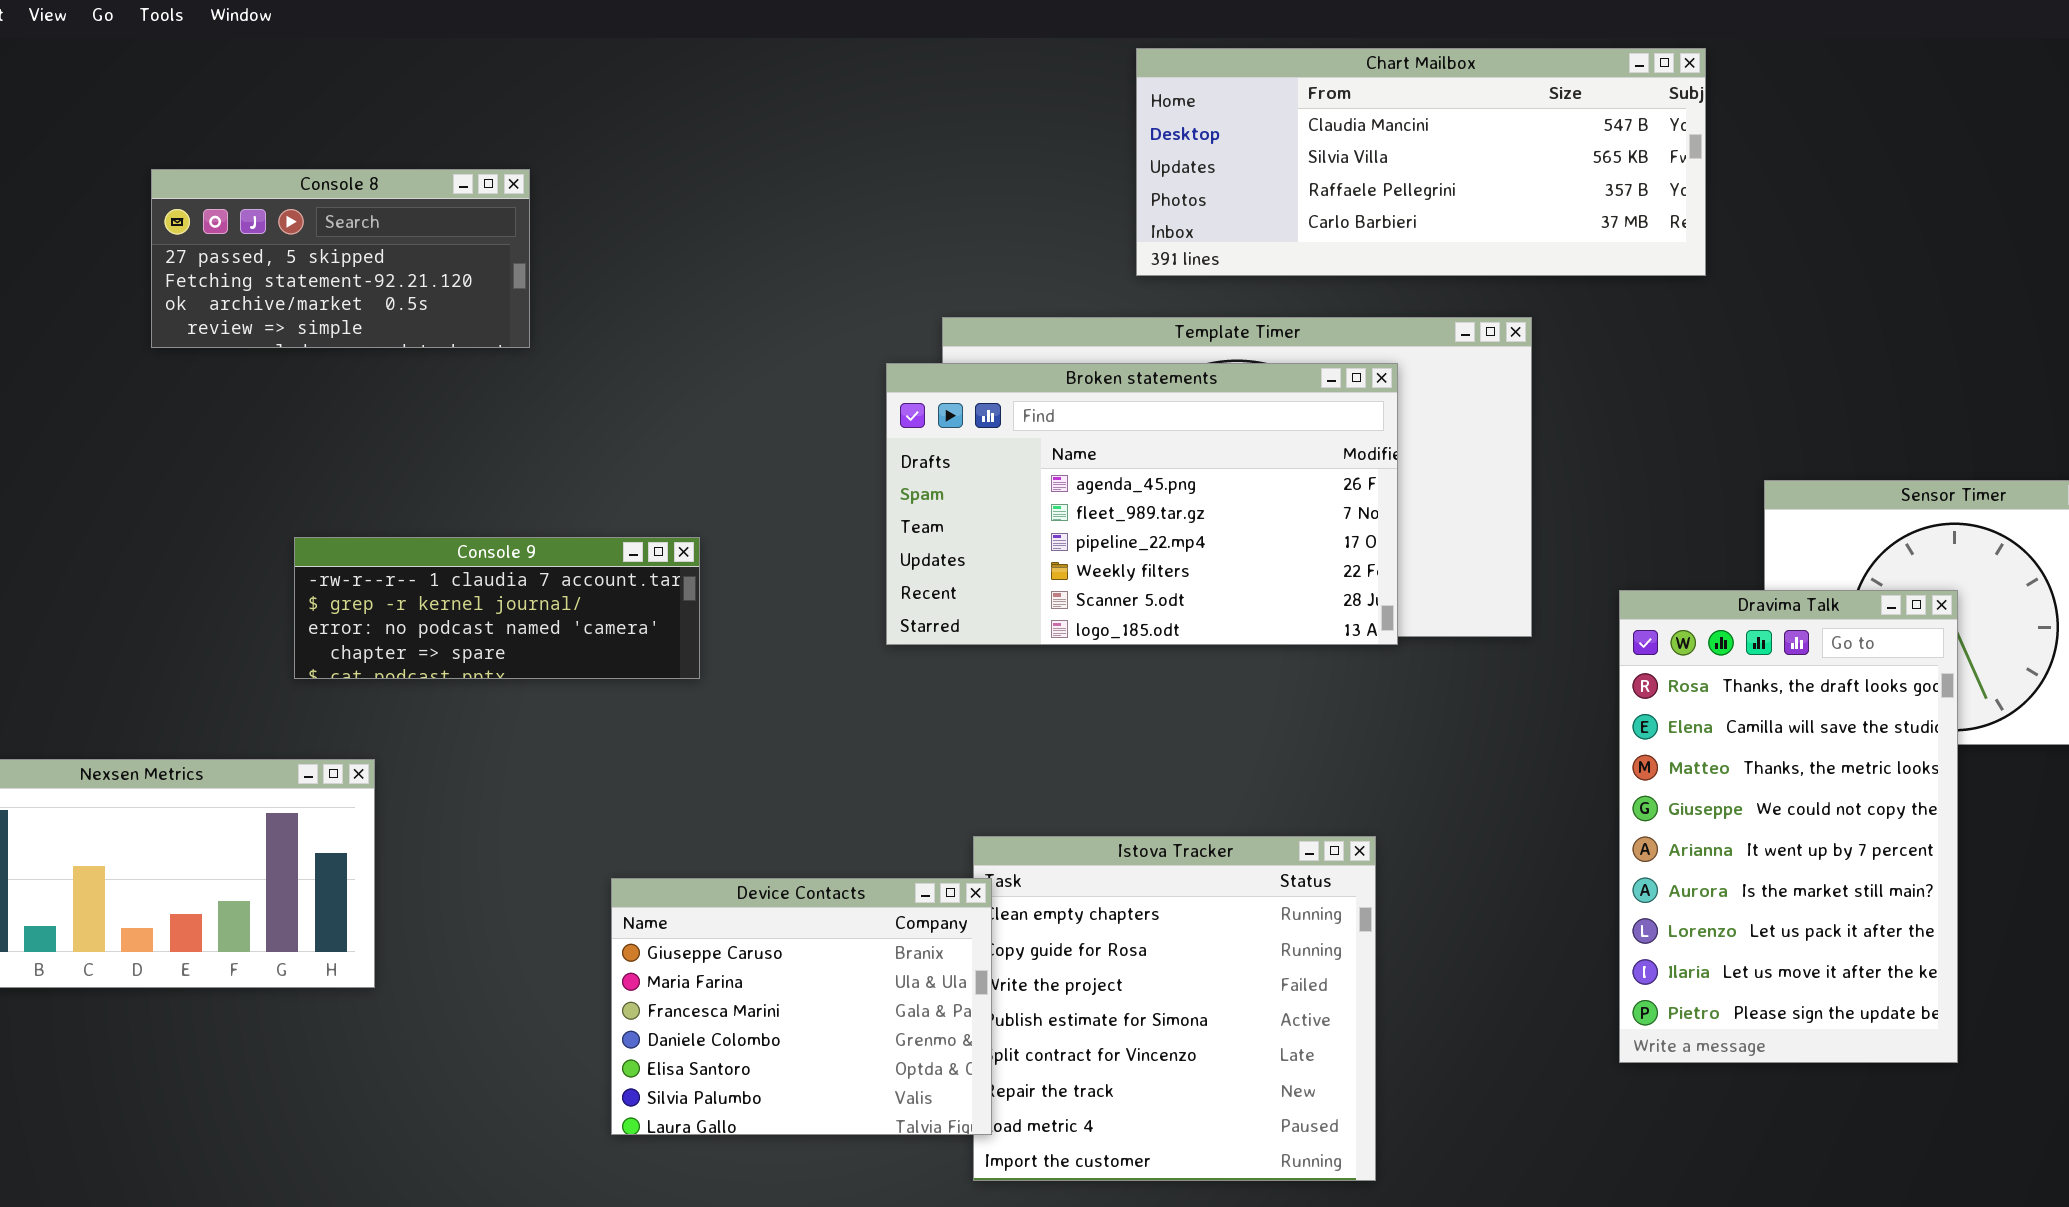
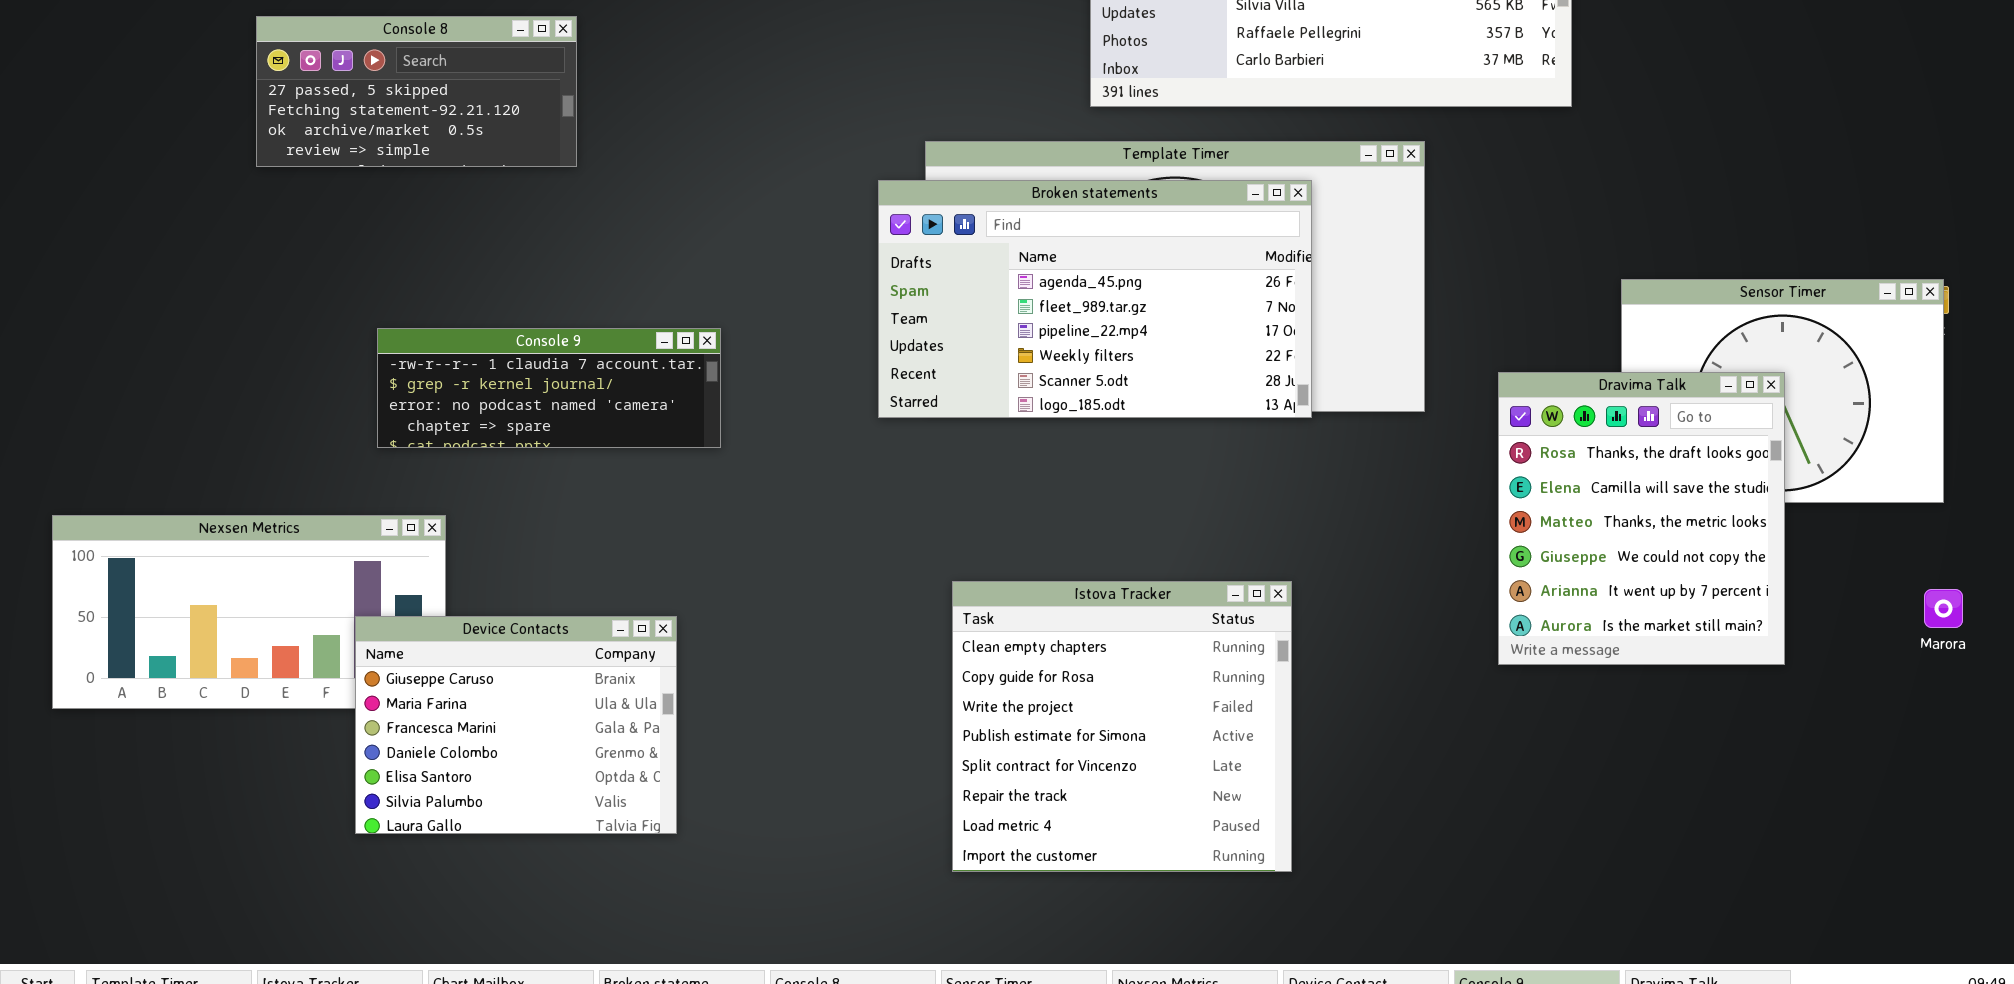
Dravima Talk: [1619,590,1958,1063] -> [1498,372,1785,665], resized
Device Contacts: [611,878,992,1135] -> [355,616,677,834], moved

